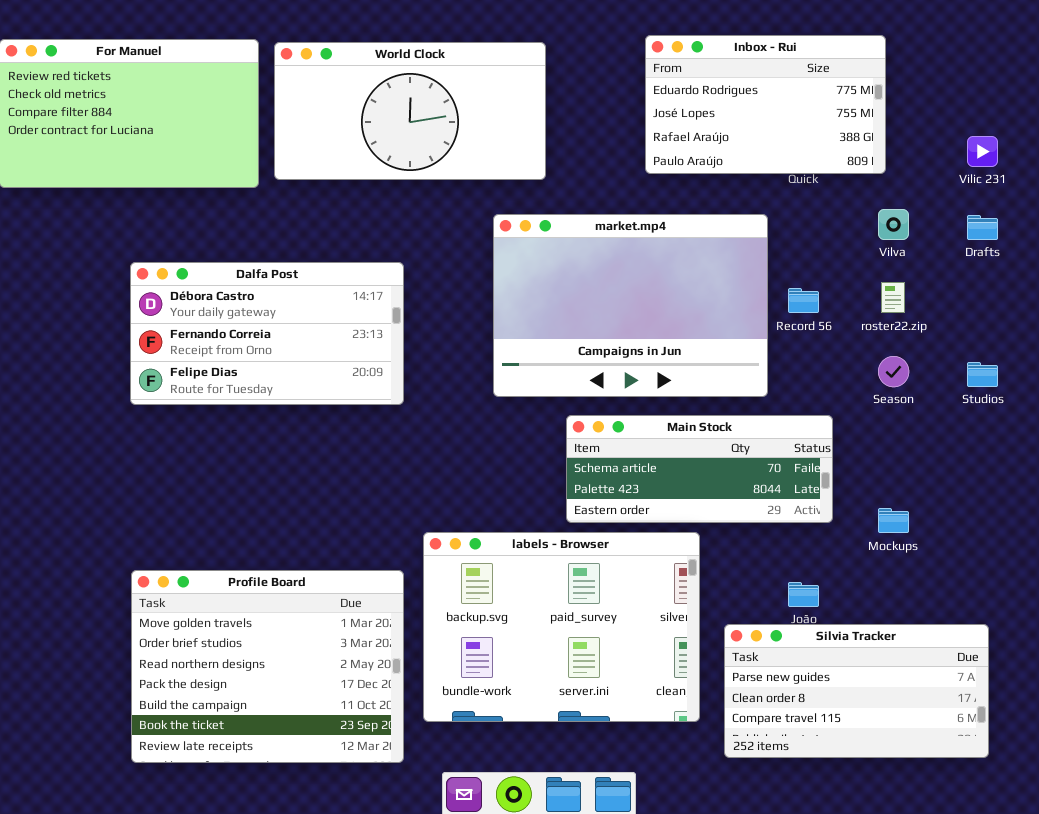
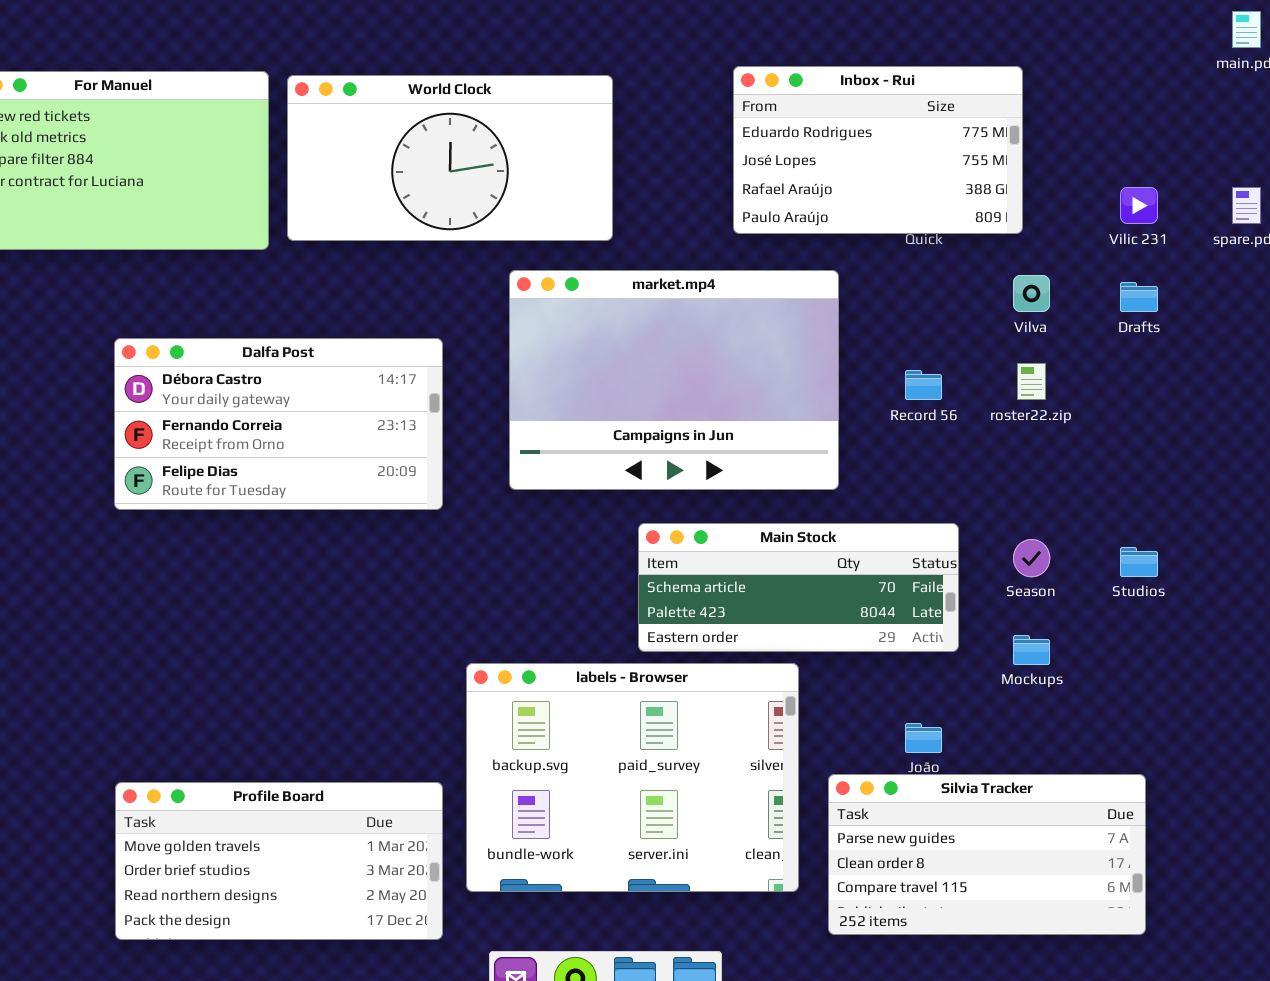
market.mp4: [493,214,768,397] -> [509,270,839,490], moved
Season: [878,356,909,387] -> [1013,539,1050,577], moved
Studios: [967,362,998,387] -> [1120,547,1158,577], moved
Profile Board: [131,570,404,763] -> [115,782,443,940], resized

